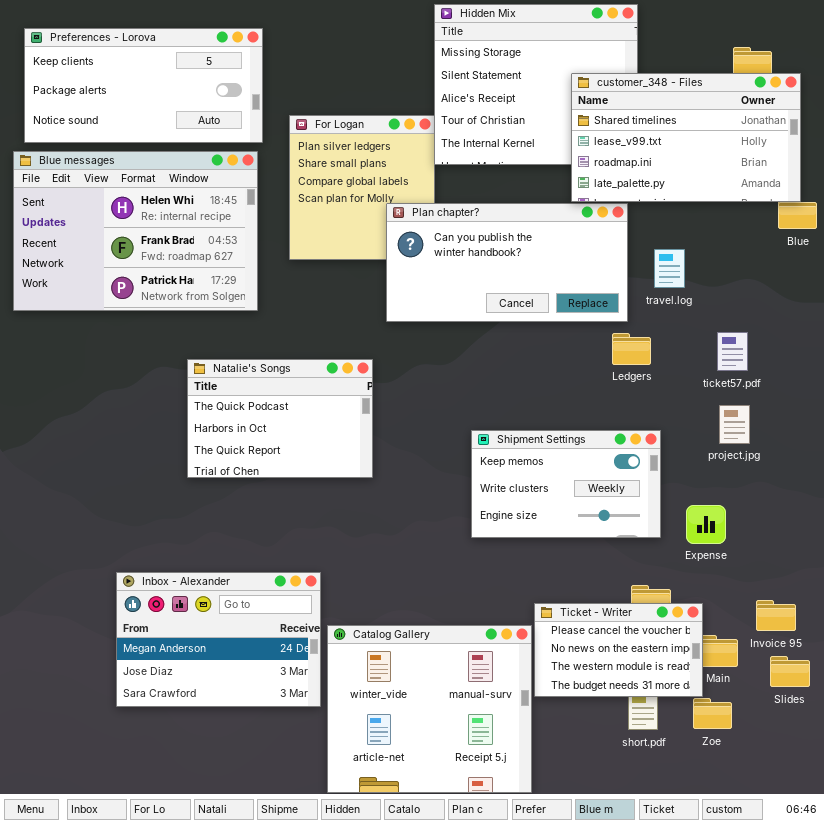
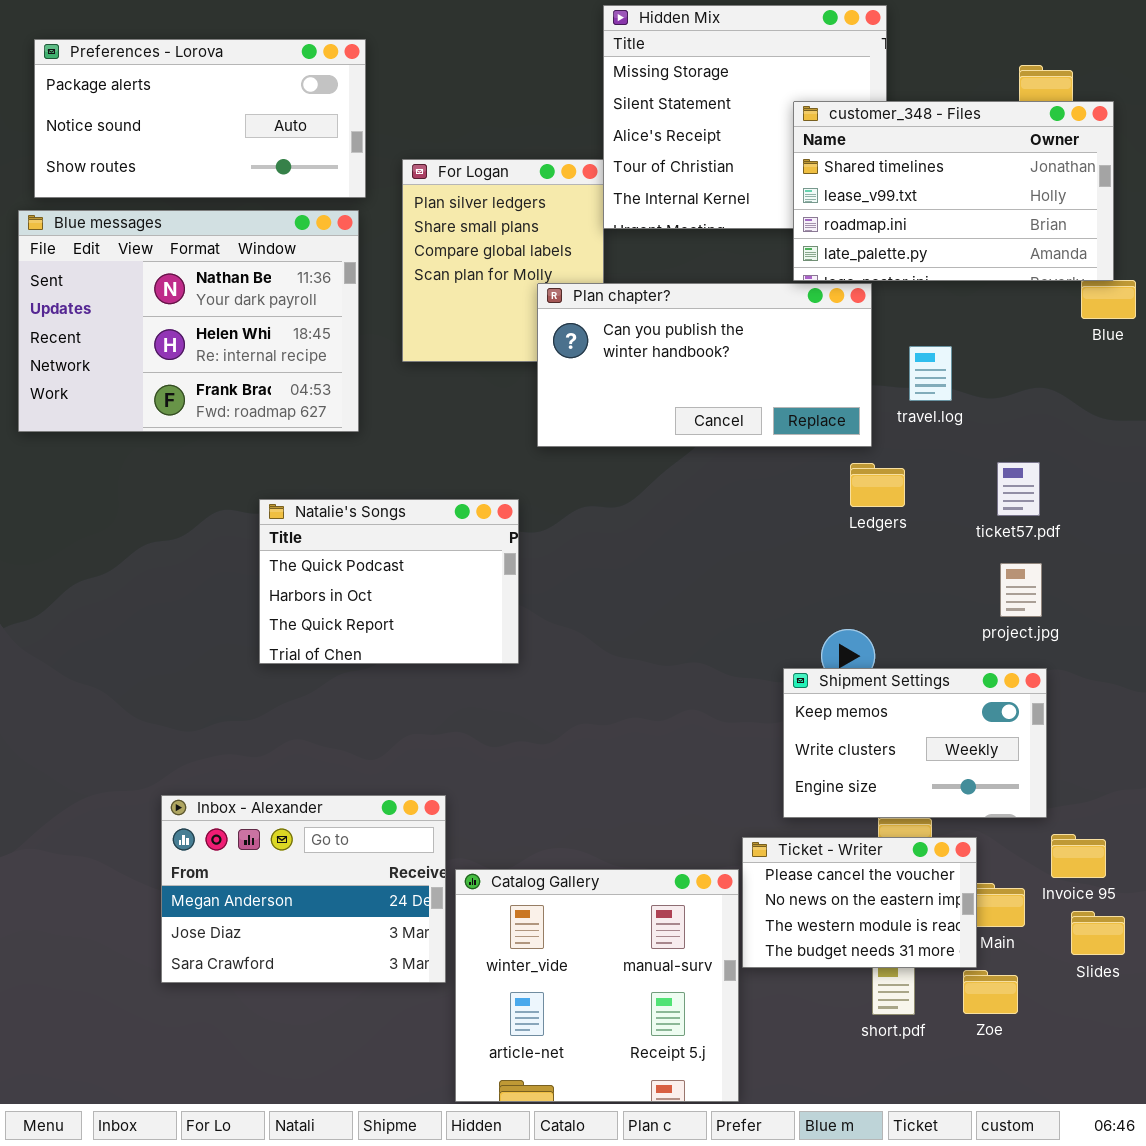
Preferences - Lorova: [24,28,263,143] -> [34,39,366,198], scrolled down 1 row
Blue messages: [13,151,258,311] -> [18,210,359,432], scrolled up 1 row
Shipment Settings: [471,430,661,538] -> [783,668,1047,818], moved

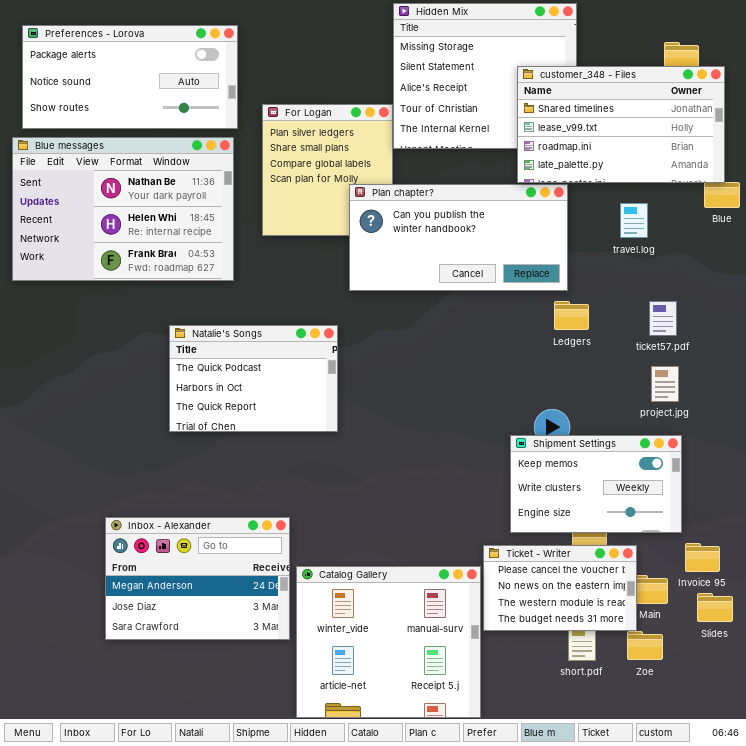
travel.log: [909,346,952,401] -> [620,203,648,238], moved

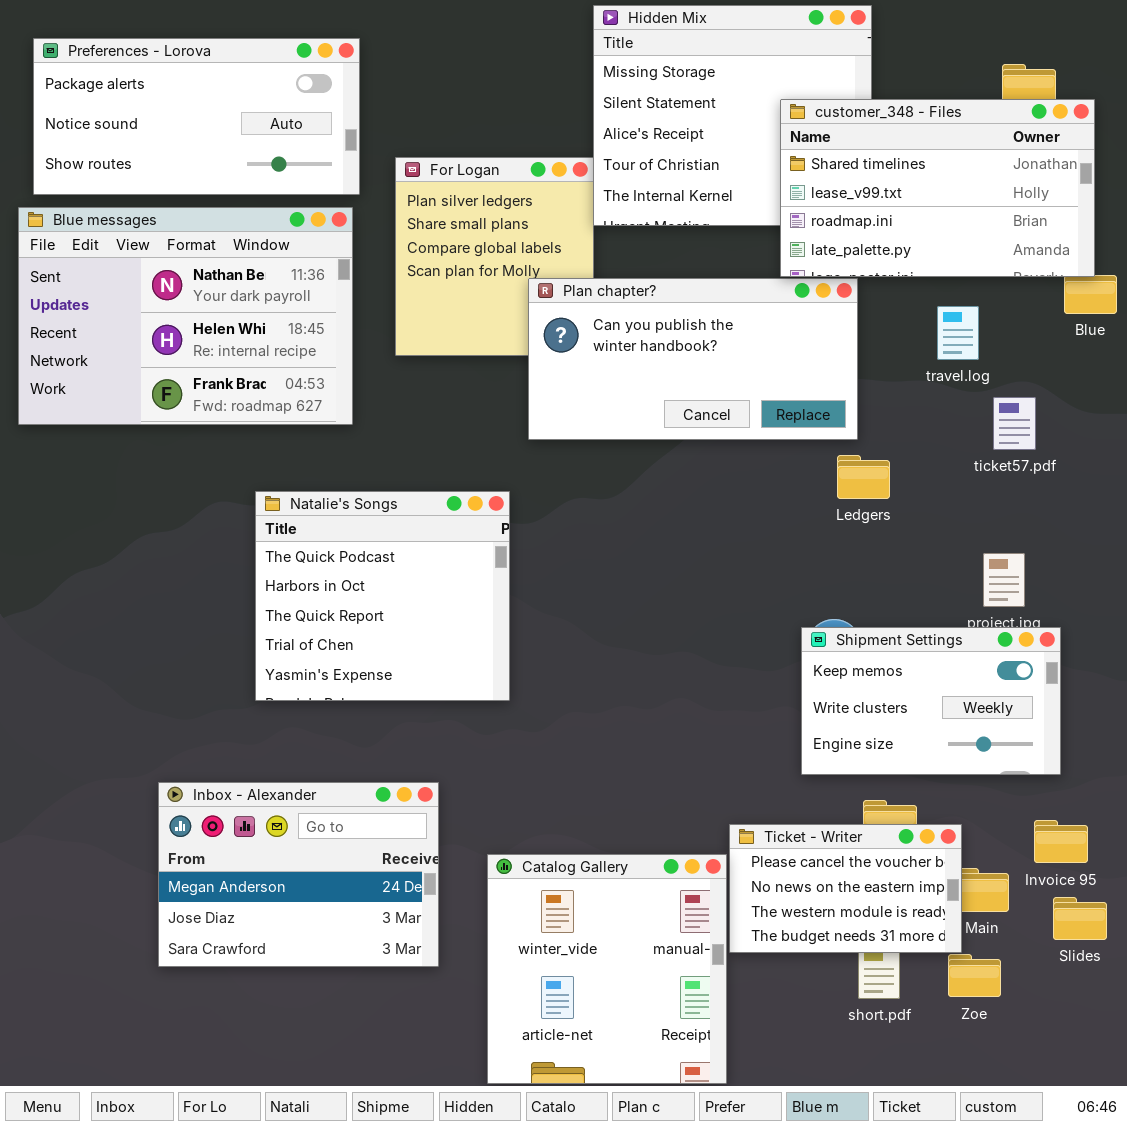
ticket57.pdf: [649,301,677,336] -> [993,397,1036,450], moved
Natalie's Songs: [169,325,338,432] -> [255,491,510,701], resized
Shipment Settings: [510,435,682,533] -> [801,627,1061,775], moved
Catalog Gallery: [296,566,481,718] -> [487,854,727,1084], resized

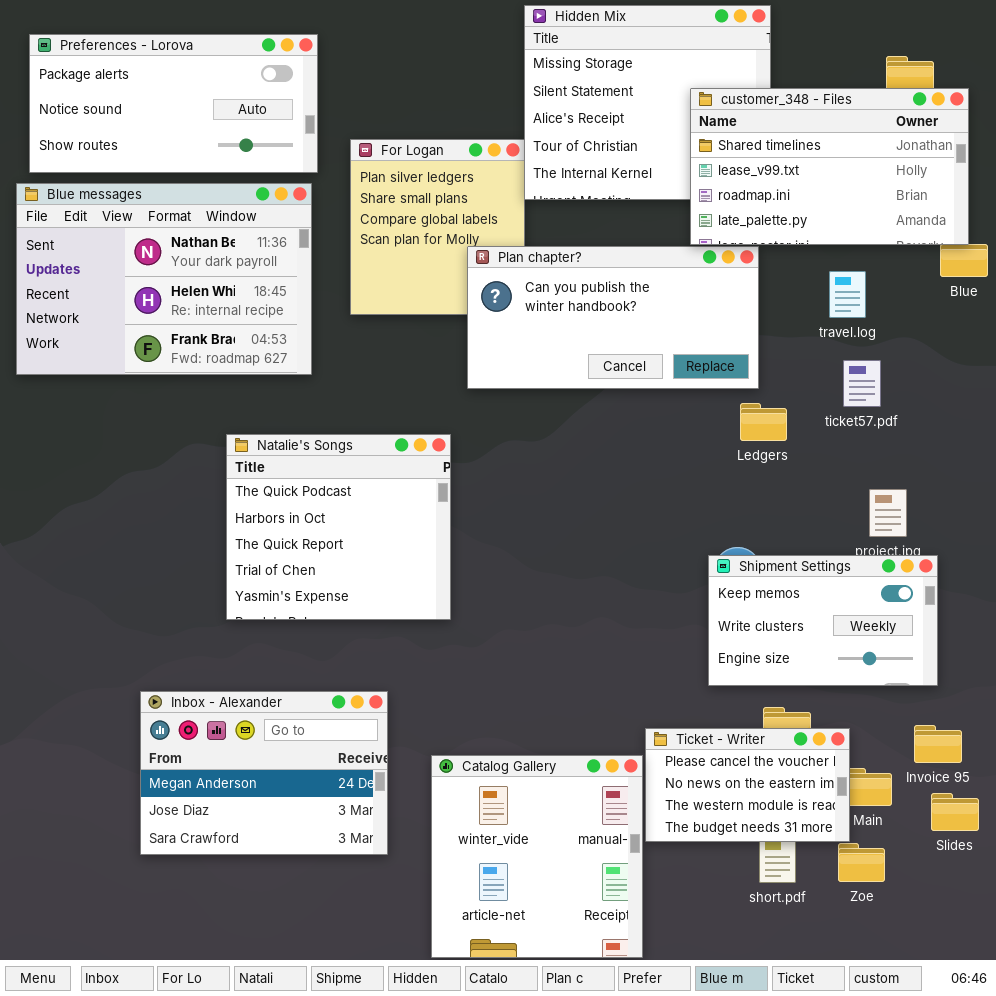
ticket57.pdf: [993,397,1036,450] -> [843,360,881,407], moved

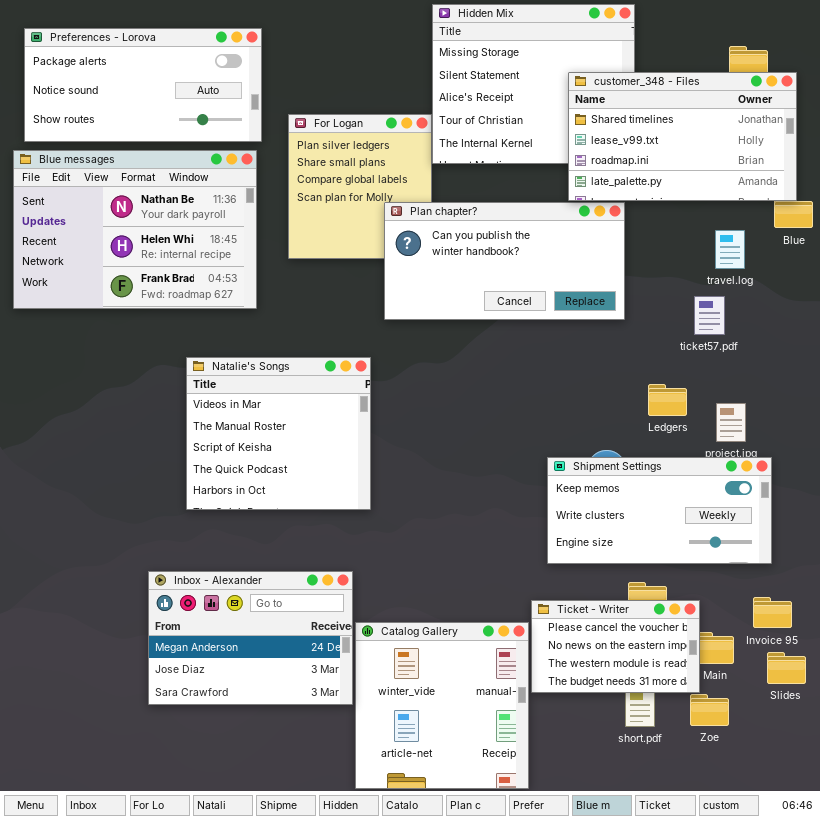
travel.log: [829,271,866,318] -> [715,230,745,269], moved
Ledgers: [740,403,787,441] -> [648,384,687,416], moved
Natalie's Songs: [226,434,451,620] -> [186,357,371,510], scrolled up 3 rows
Shipment Settings: [708,555,938,686] -> [547,457,772,564], resized
Inbox - Alexander: [140,691,388,855] -> [148,571,353,705], moved

